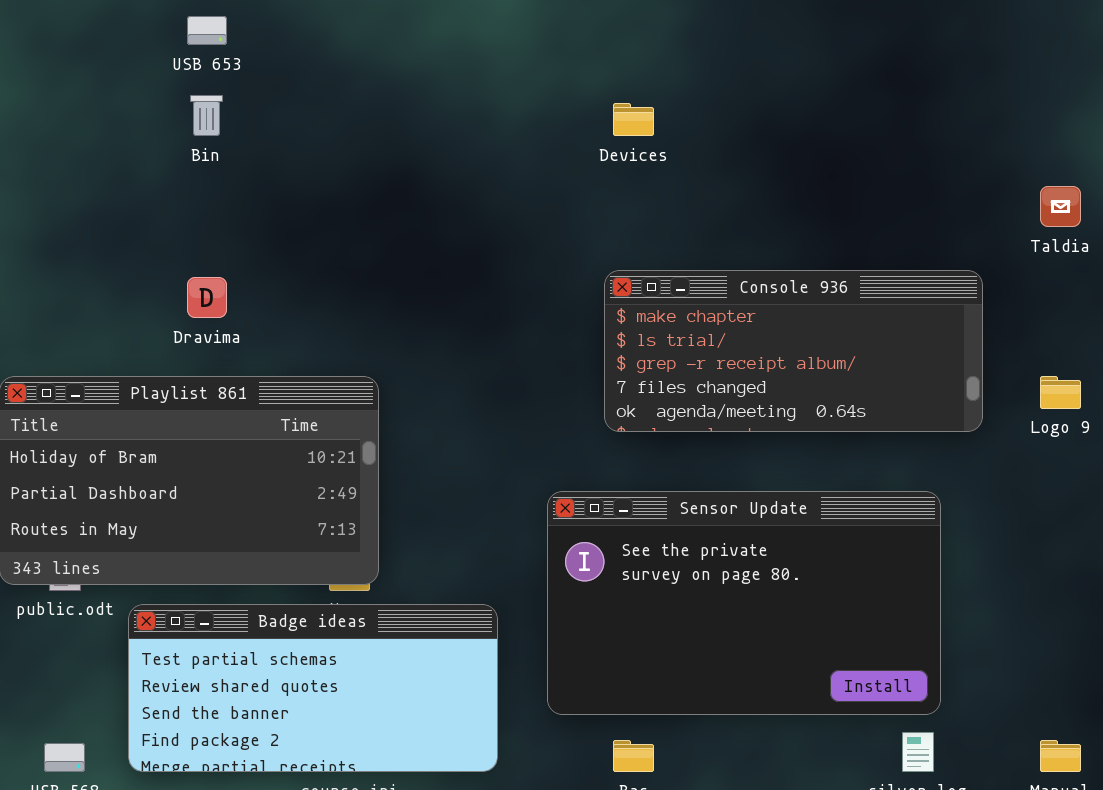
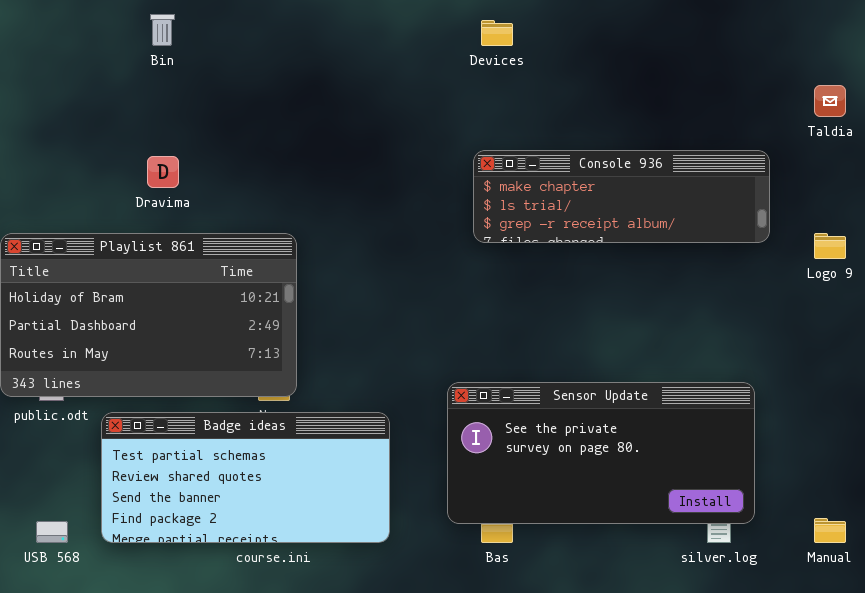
Console 936: [604,270,983,432] -> [473,150,770,243], resized
Sensor Update: [547,491,941,715] -> [447,382,755,524], moved, resized

